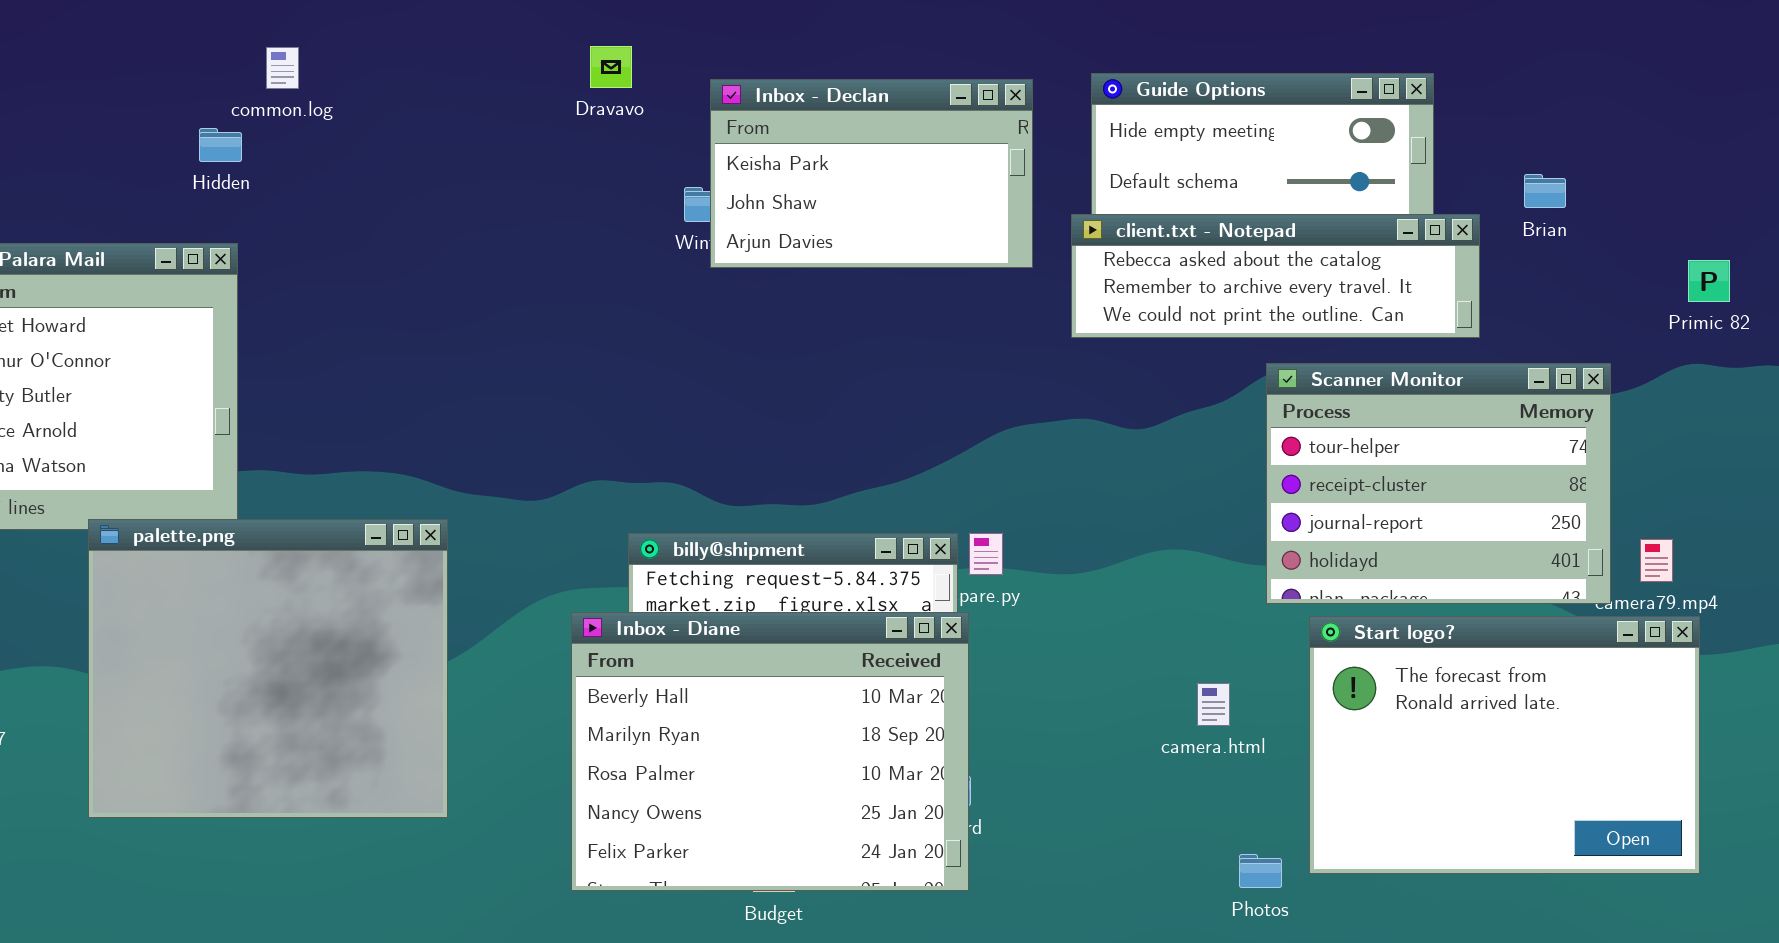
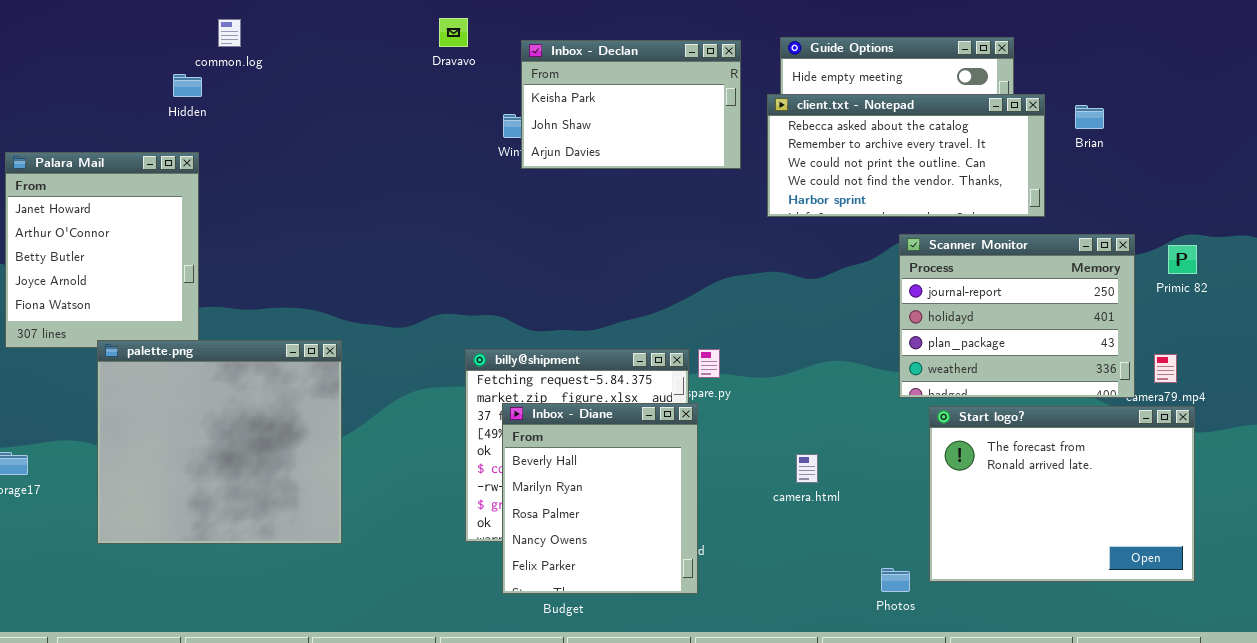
client.txt - Notepad: [1071,214,1480,338] -> [767,94,1045,217], resized
Primic 82: [1688,260,1730,302] -> [1168,245,1197,274], moved
Scanner Monitor: [1266,363,1611,604] -> [899,234,1135,398], scrolled down 2 rows
Inbox - Diane: [571,612,969,891] -> [502,403,698,594], resized
camera.html: [1197,683,1230,726] -> [796,454,818,483], moved

